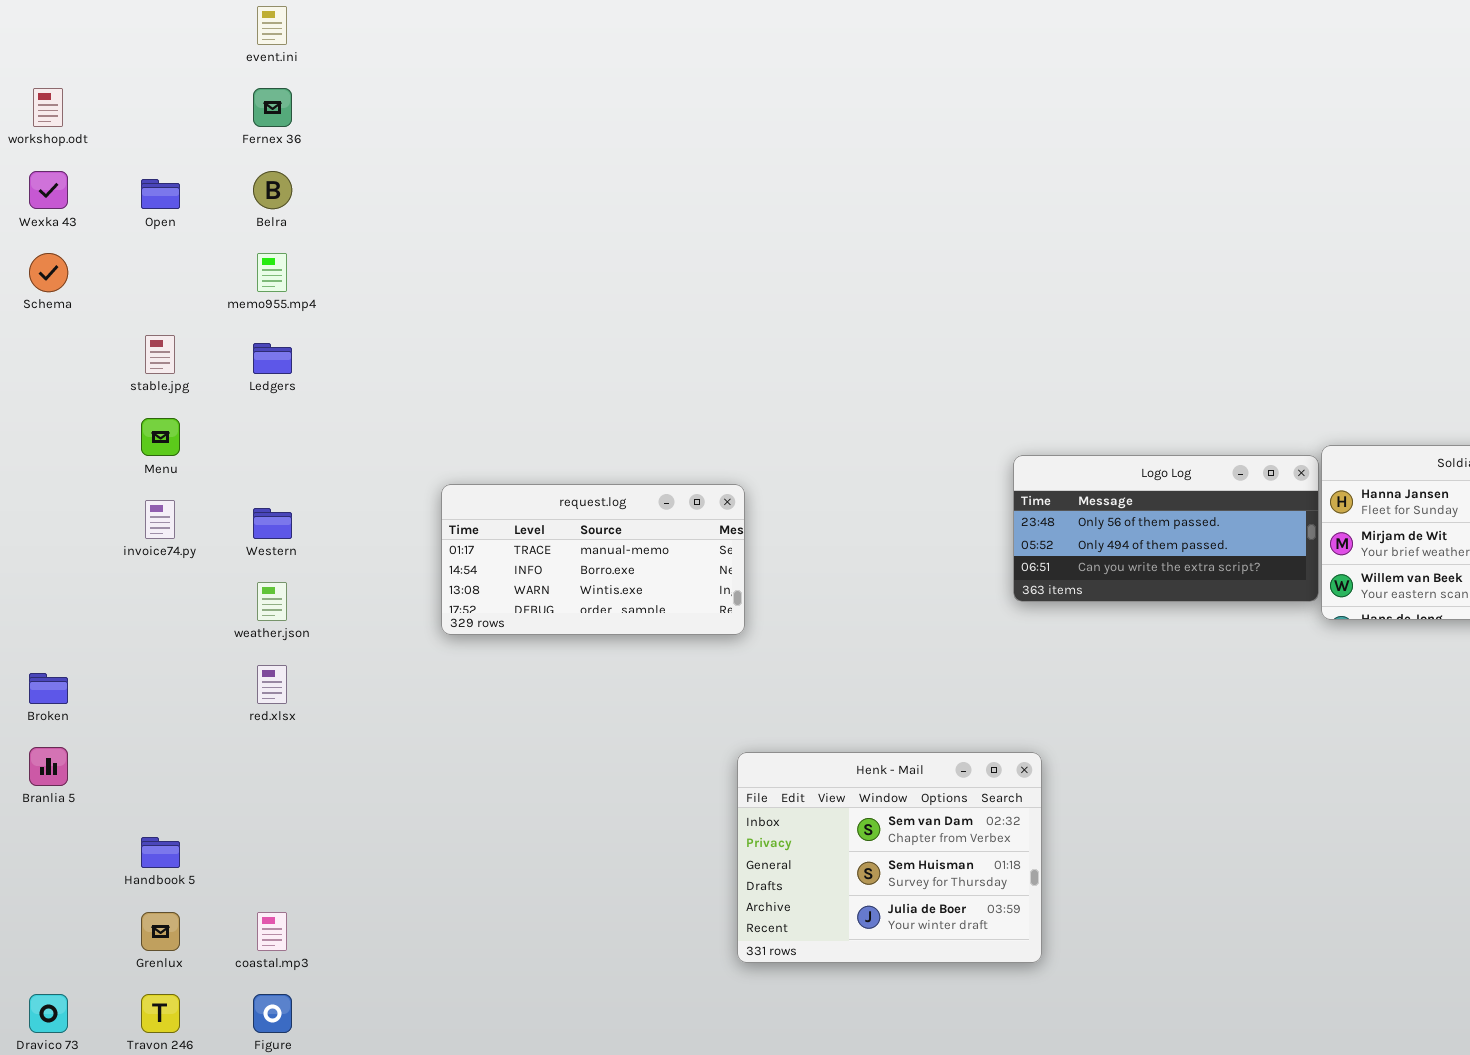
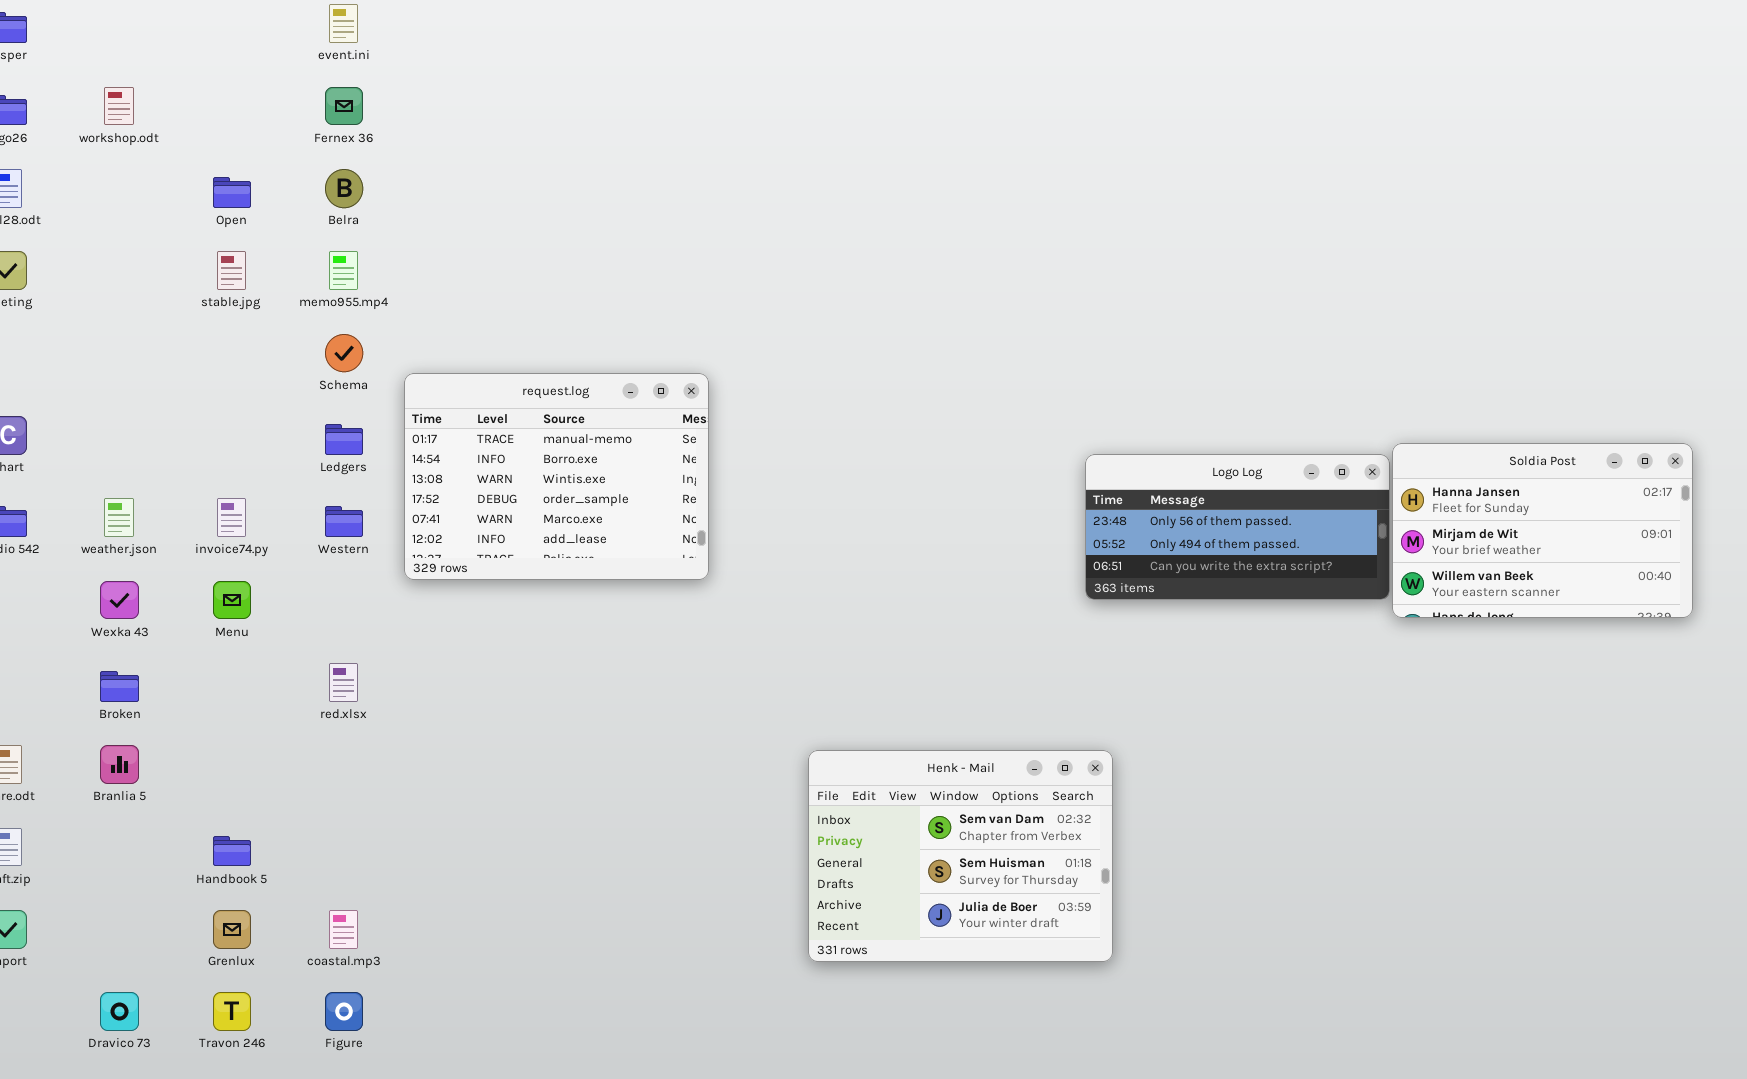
Wexka 43: [29,171,68,209] -> [100,581,139,619], moved
Schema: [29,253,68,292] -> [325,334,363,372], moved
stable.jpg: [145,335,175,374] -> [217,251,246,290], moved
Ledgers: [253,343,292,374] -> [325,424,363,455], moved
Menu: [141,418,180,456] -> [213,581,251,619], moved
request.log: [441,484,745,635] -> [404,373,709,580], moved, resized
weather.json: [257,582,287,621] -> [104,498,134,537], moved

